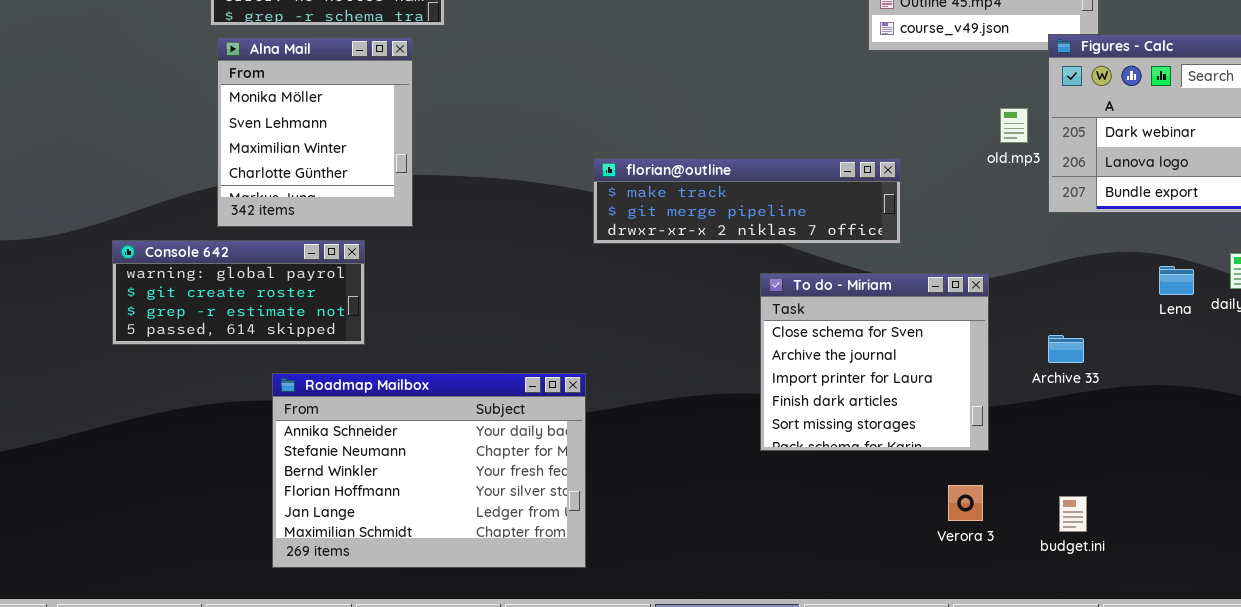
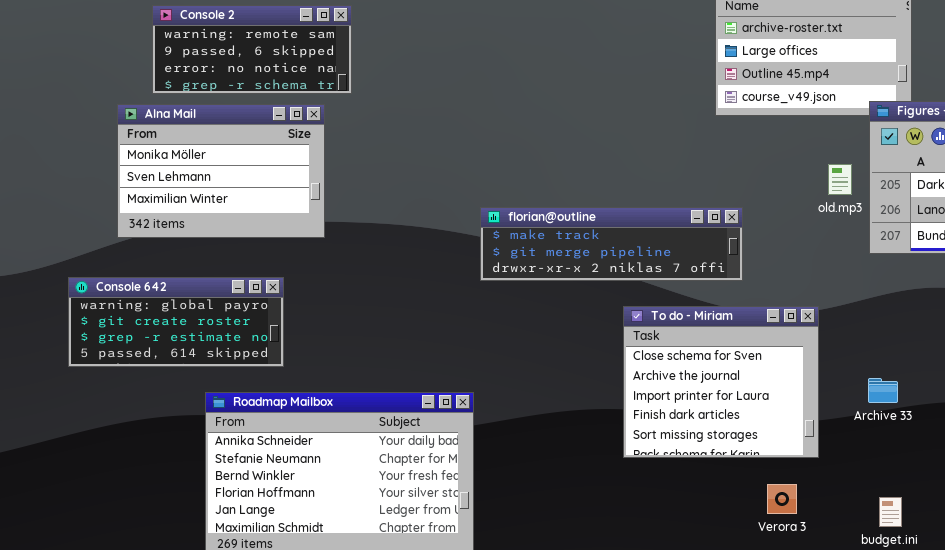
Alna Mail: [217,37,413,227] -> [117,104,325,238], resized
Archive 33: [1048,335,1084,363] -> [868,378,898,403], moved
Verora 3: [948,485,983,521] -> [767,484,797,514], moved

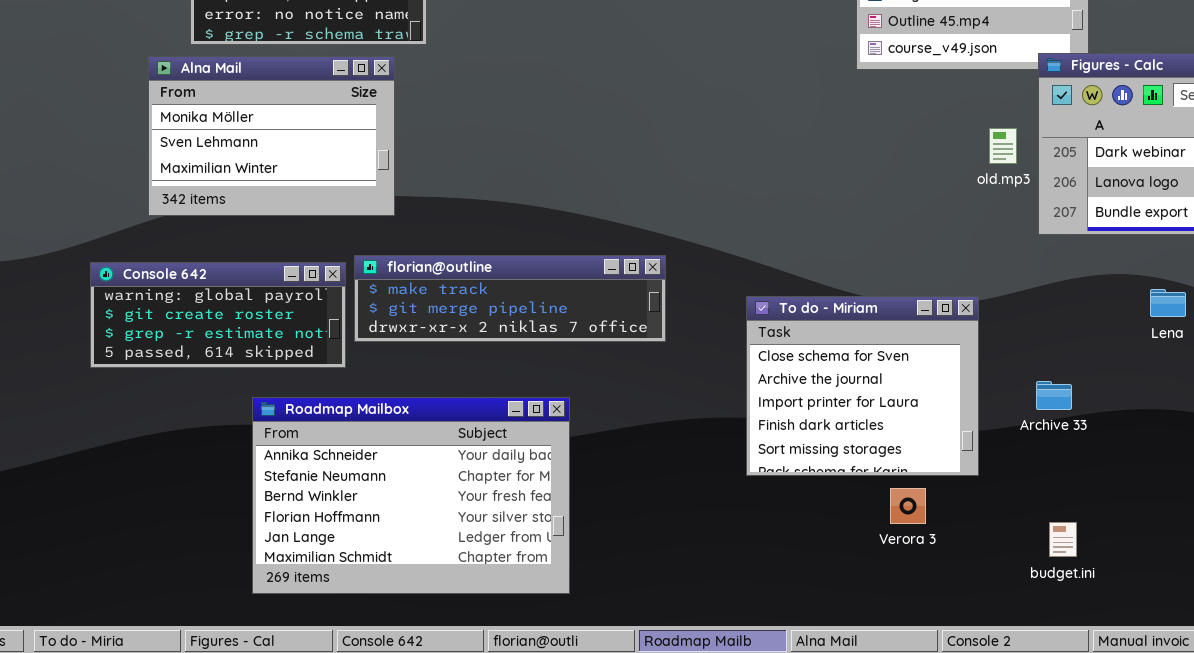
florian@outline: [480,207,743,281] -> [354,255,666,342], moved
Verora 3: [767,484,797,514] -> [890,488,926,524], moved

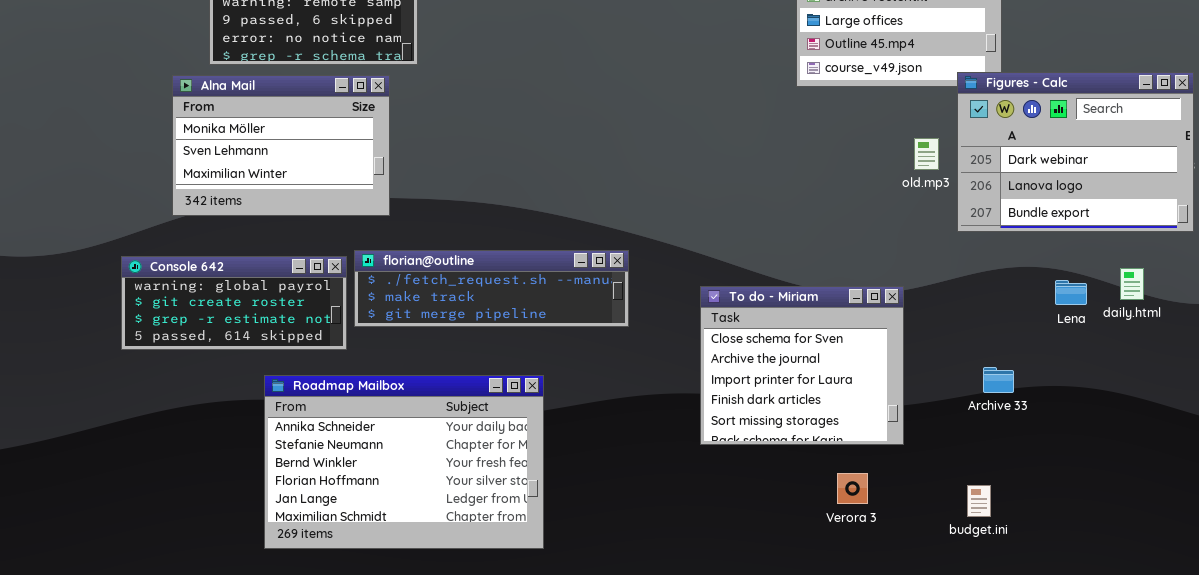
florian@outline: [354,255,666,342] -> [354,250,629,327], scrolled up 1 row
Archive 33: [1036,381,1072,410] -> [983,367,1014,393], moved
Verora 3: [890,488,926,524] -> [837,473,868,504], moved

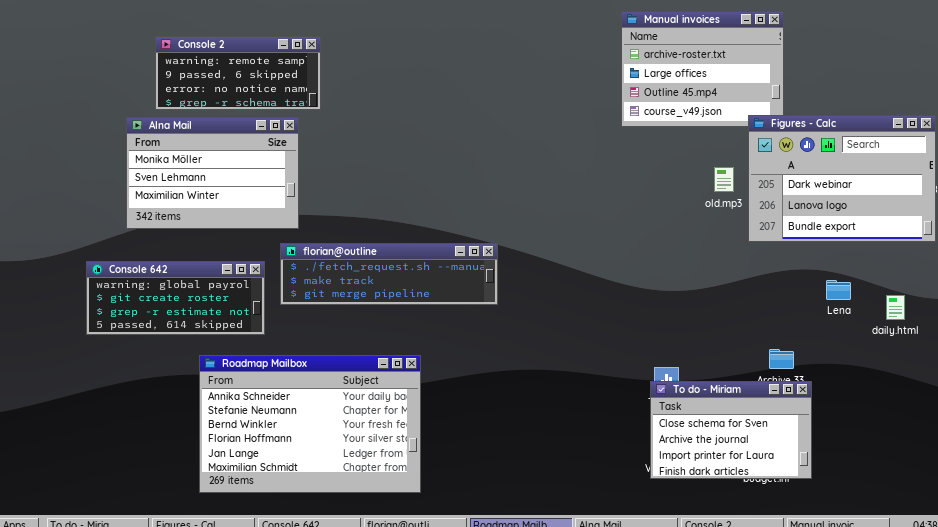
florian@outline: [354,250,629,327] -> [280,243,498,305], moved
daily.html: [1120,268,1144,300] -> [886,295,905,320], moved
To do - Miriam: [700,286,904,445] -> [650,381,812,479], moved, resized

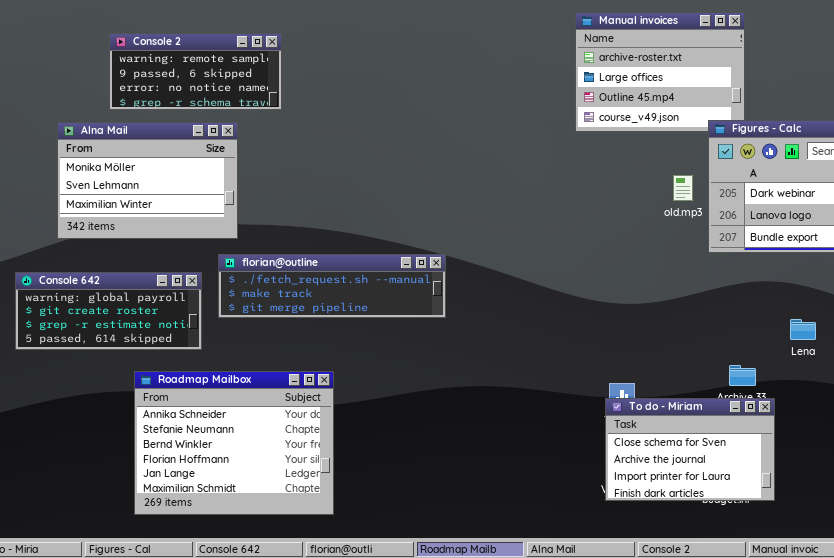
Console 2: [155,36,321,110] -> [109,33,282,110], moved
Lena: [826,280,851,300] -> [790,319,816,340], moved
Roadmap Mailbox: [199,355,421,493] -> [134,371,334,515], resized

